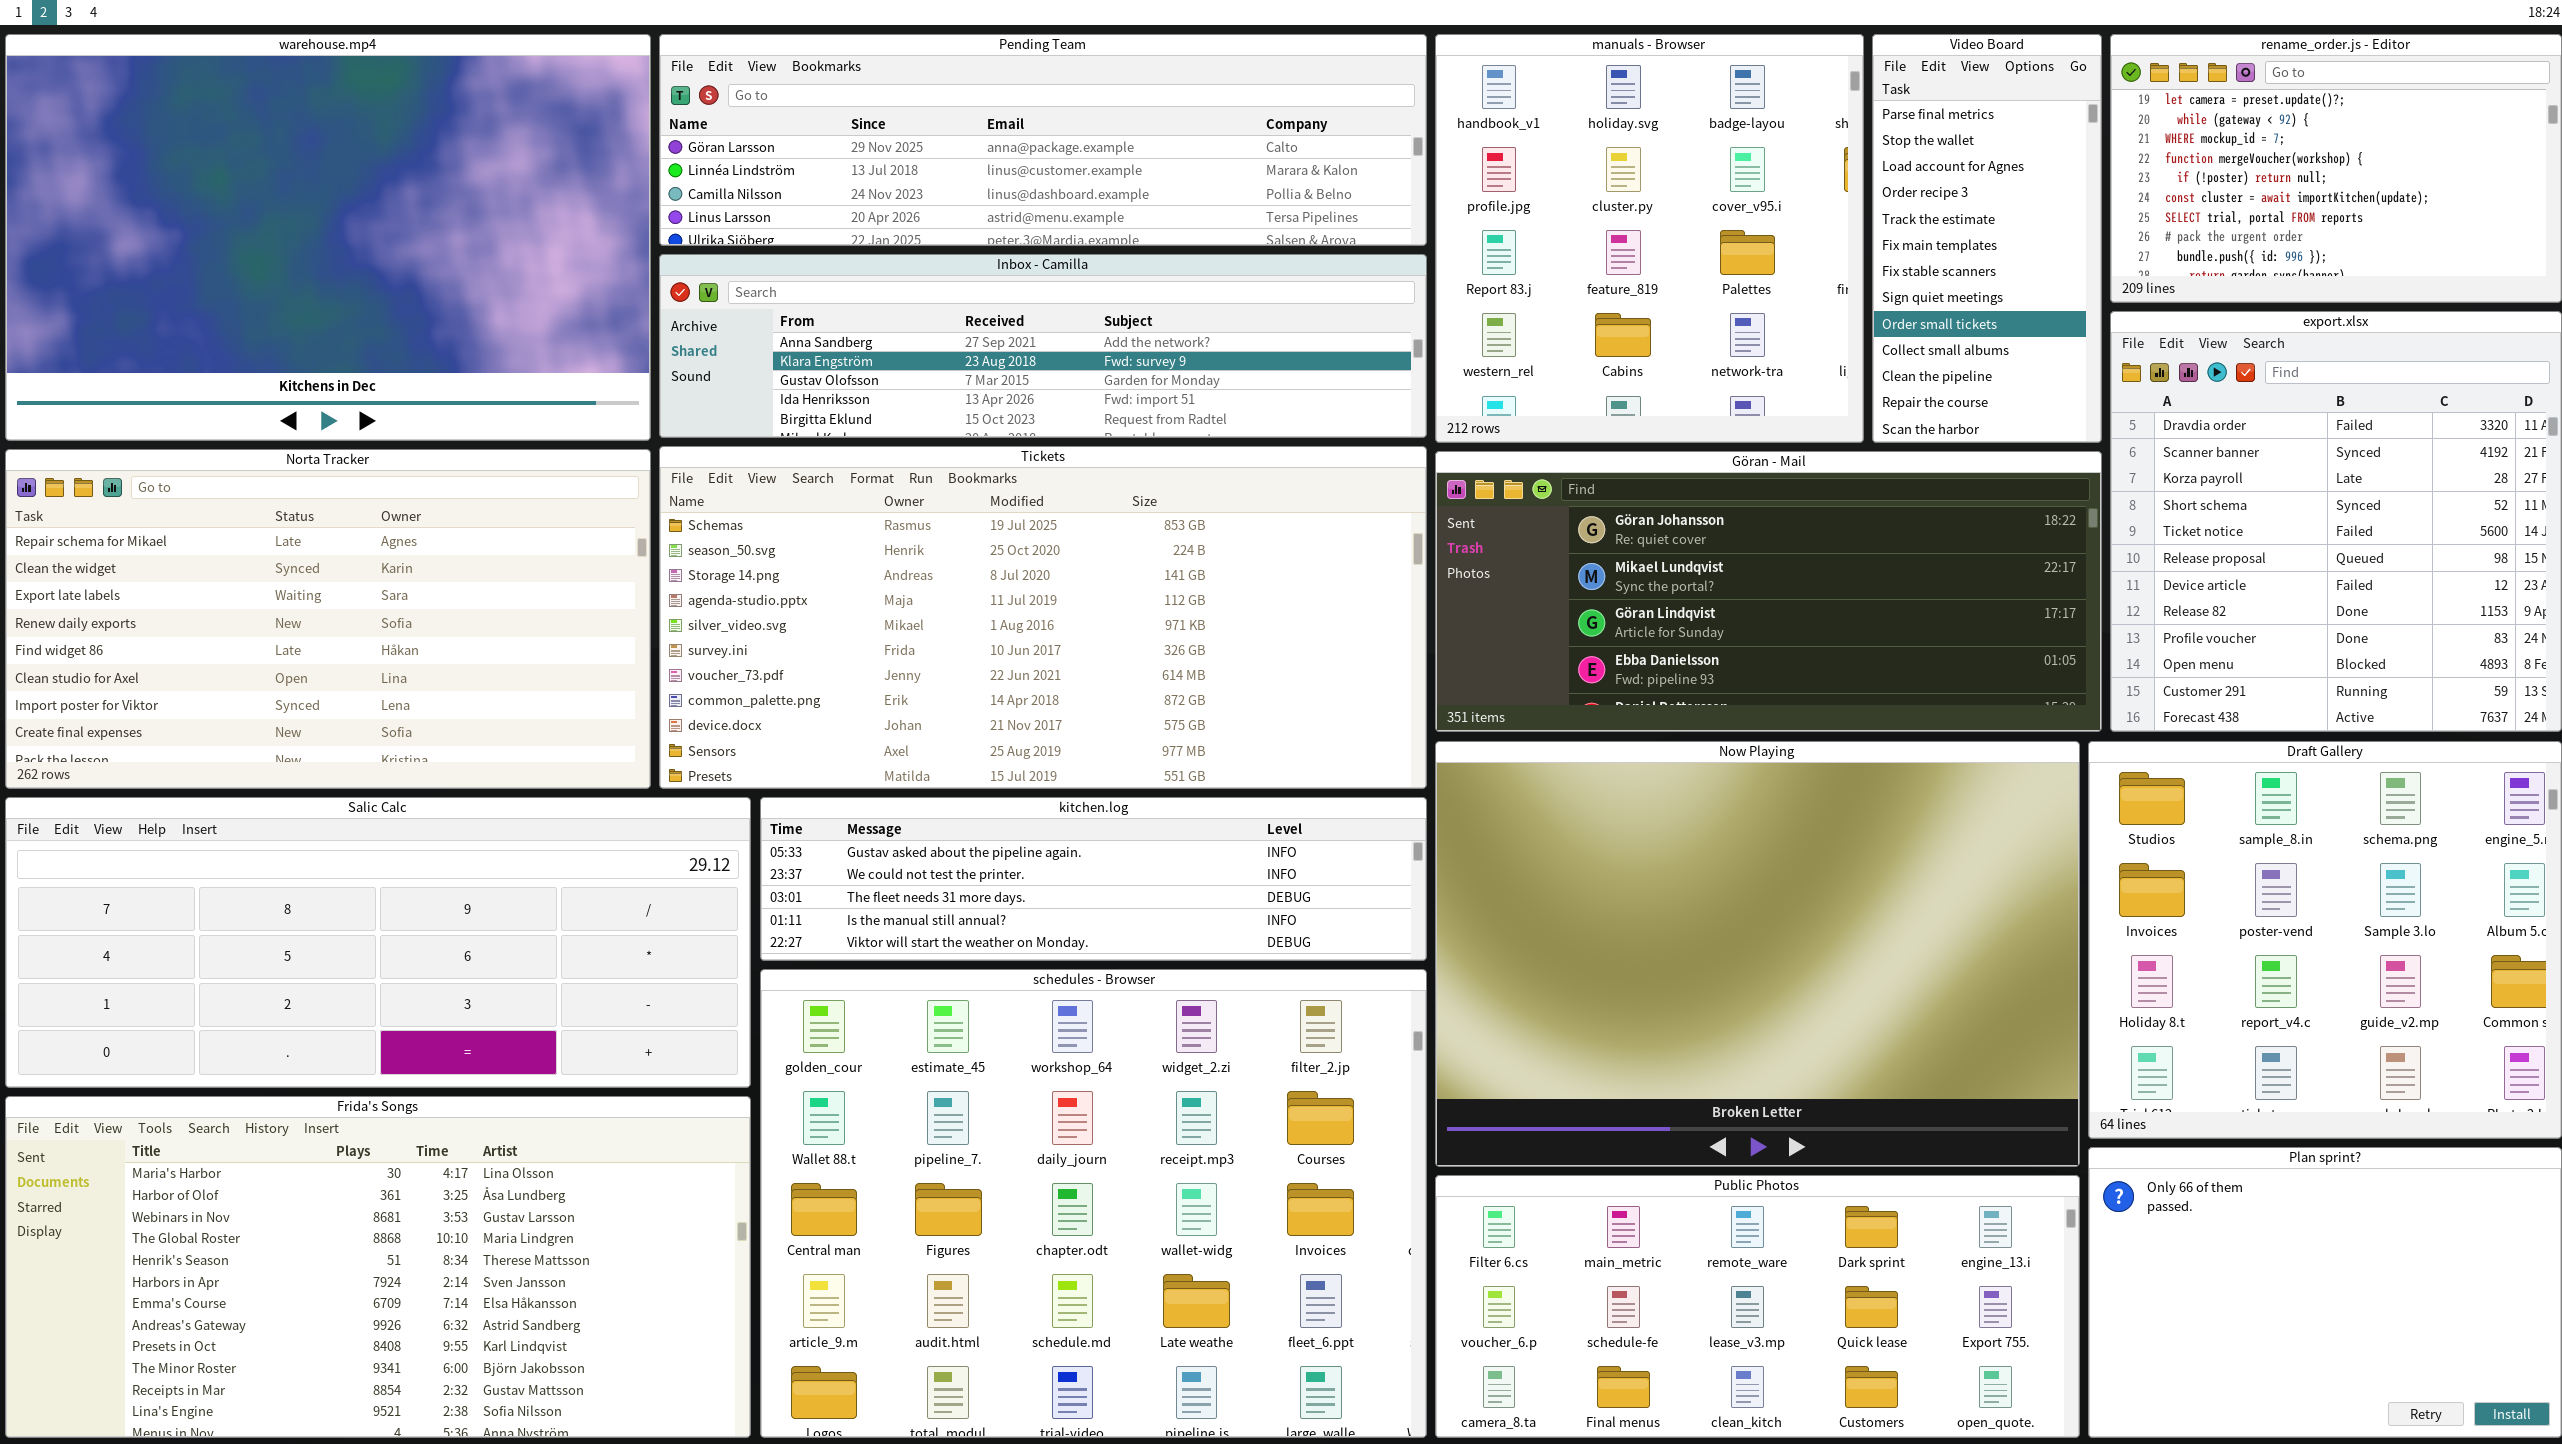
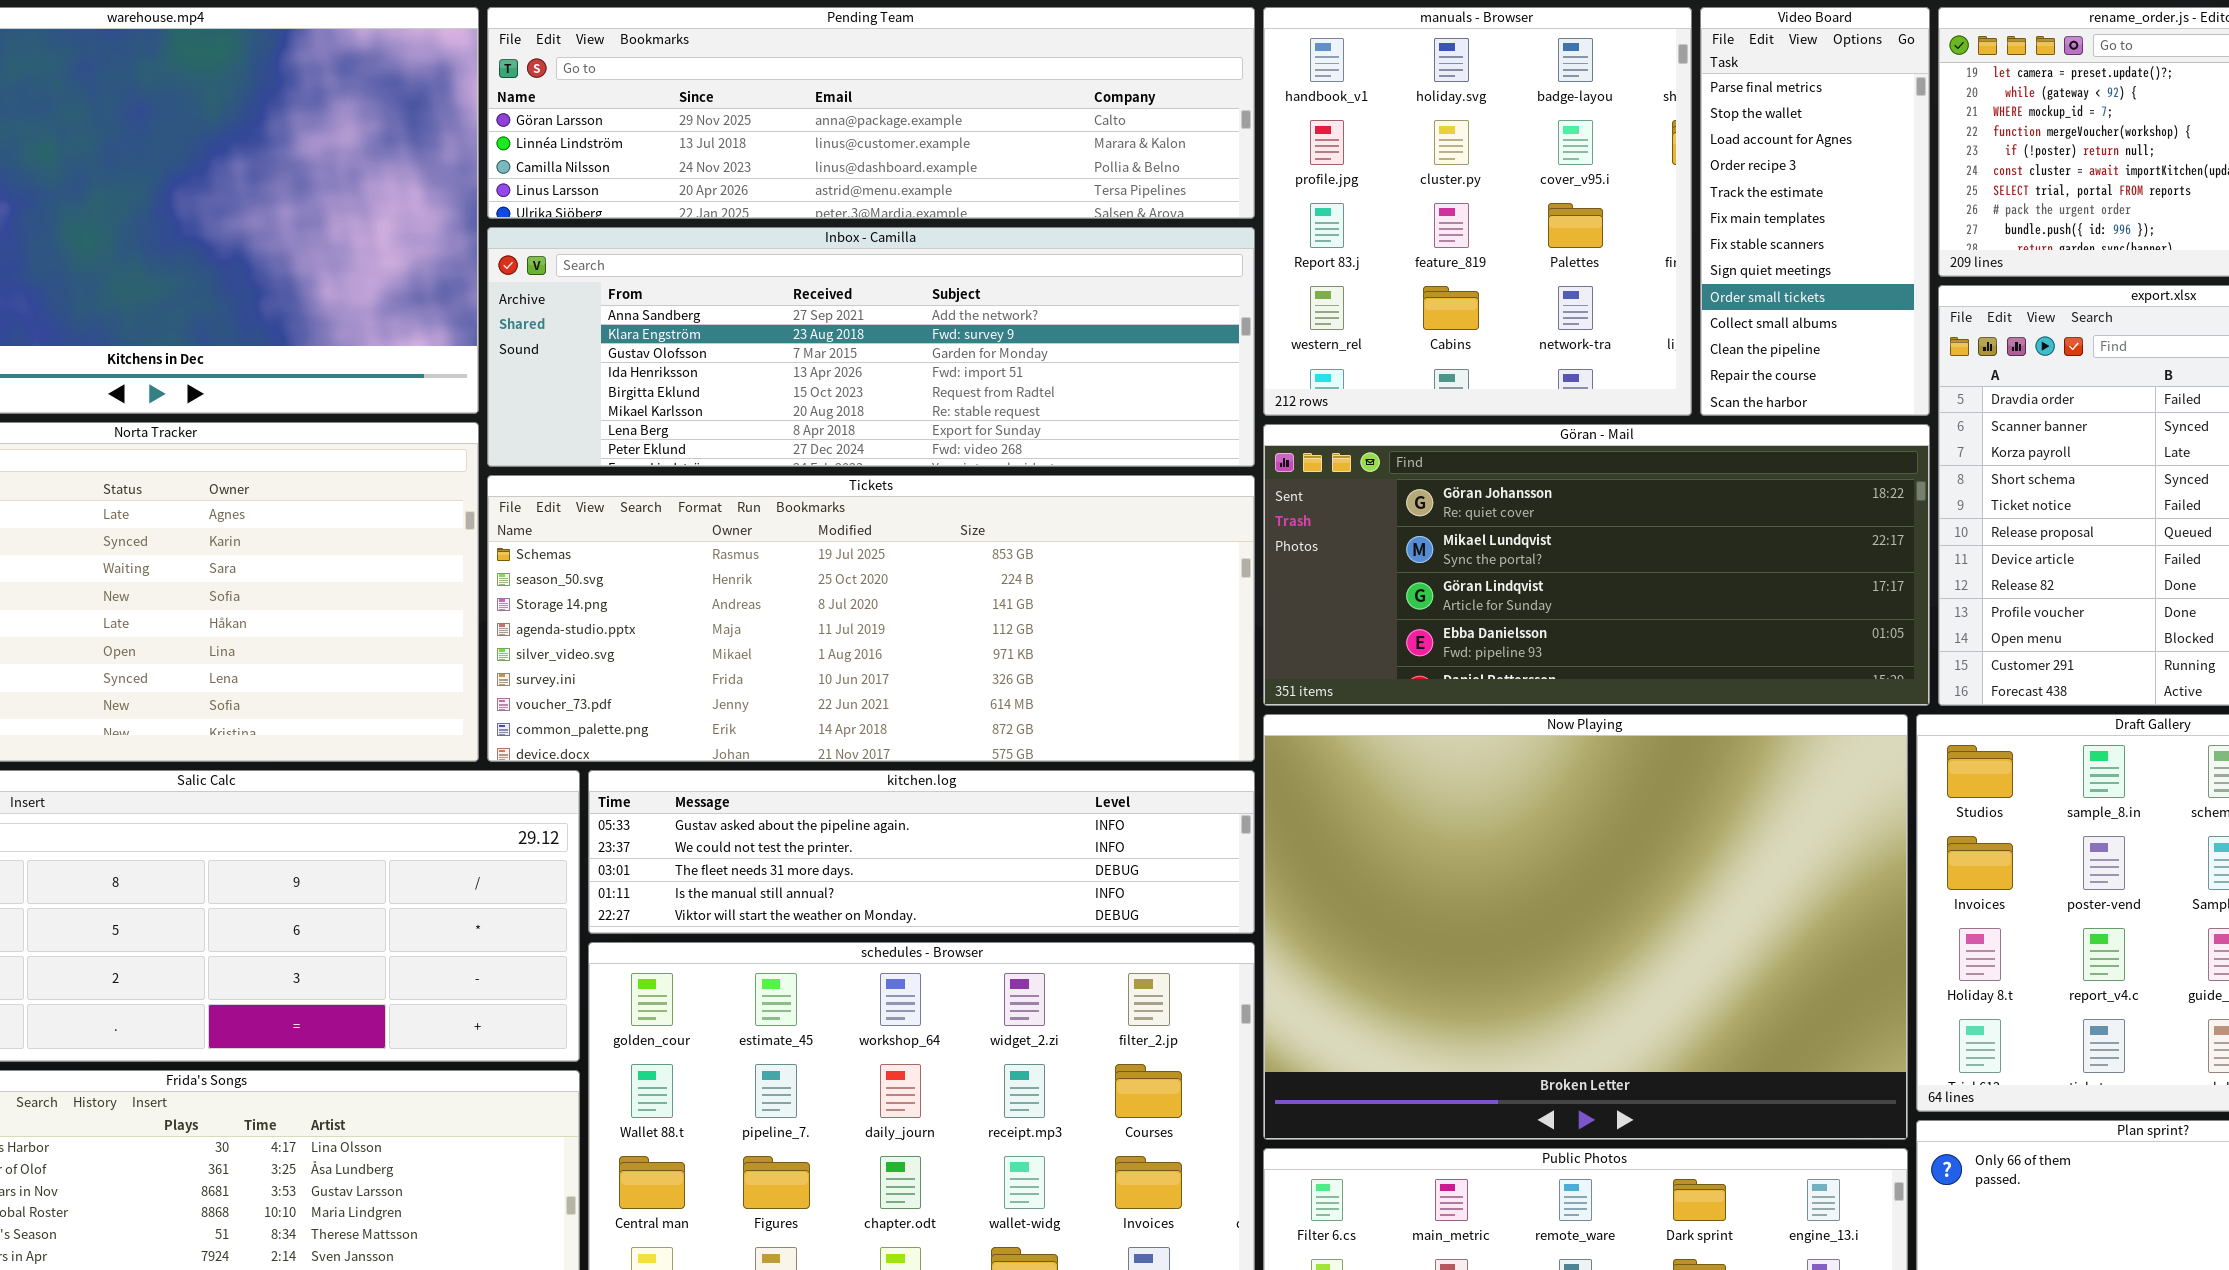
Inbox - Camilla: [659,254,1427,438] -> [487,227,1255,467], resized
Tickets: [659,446,1427,789] -> [487,475,1255,762], resized

